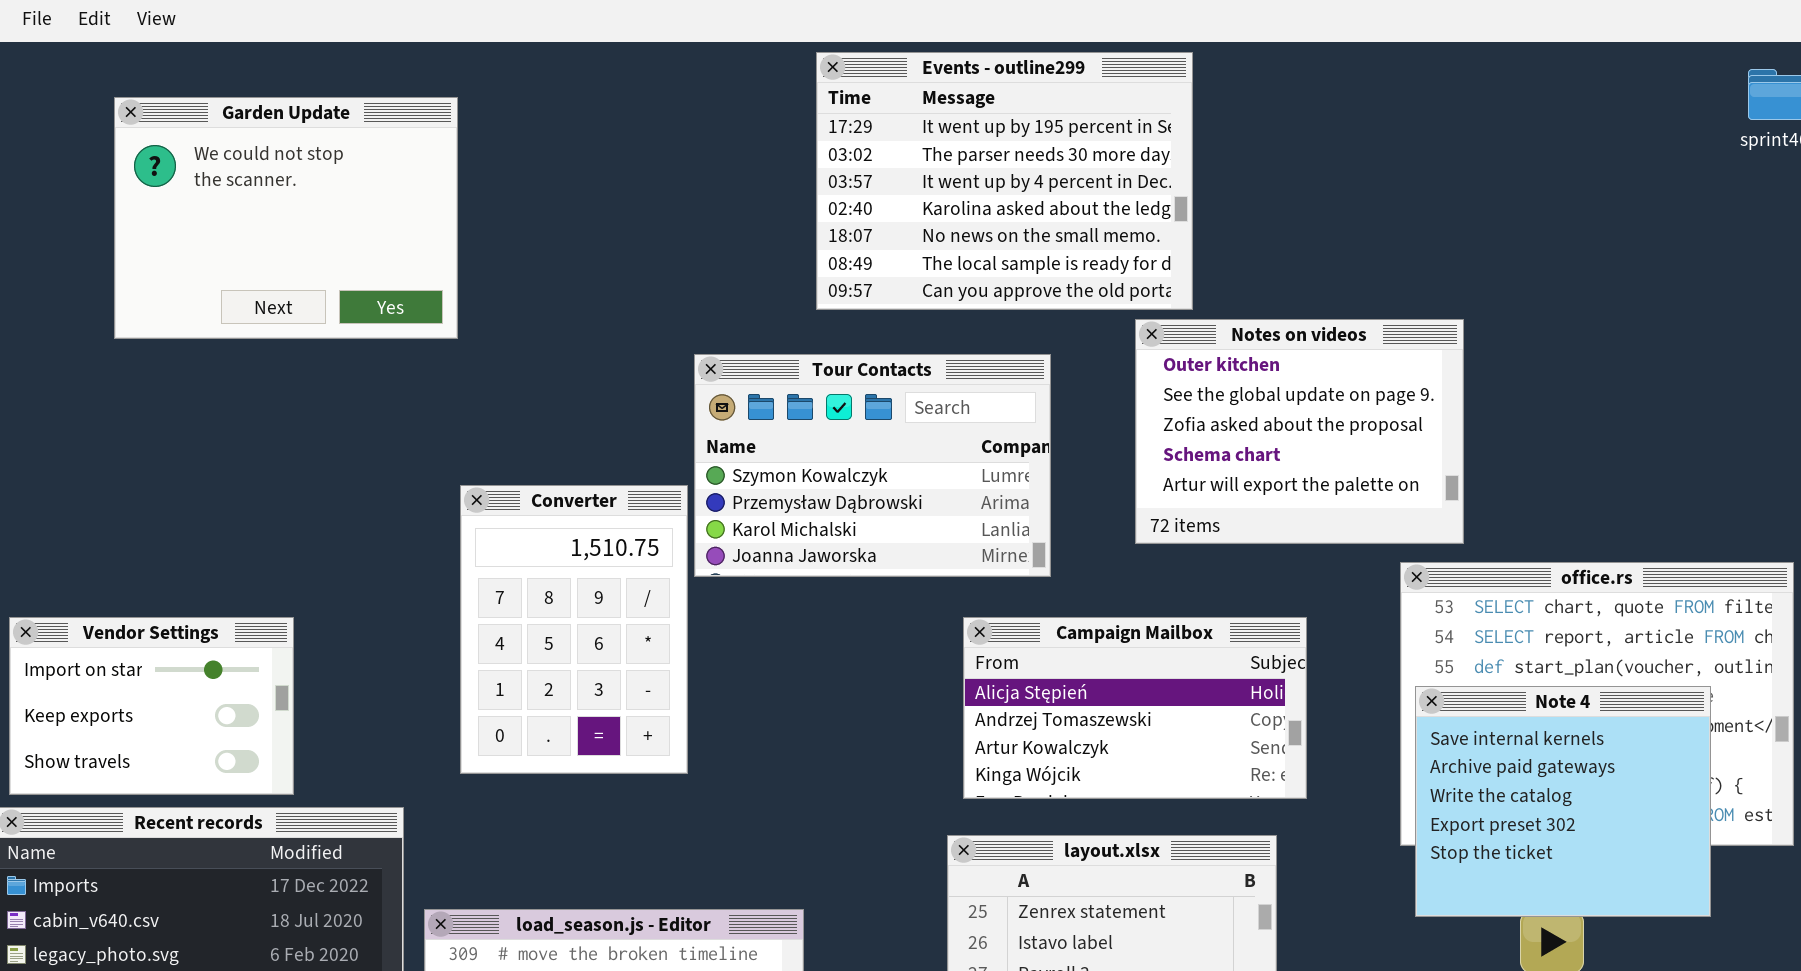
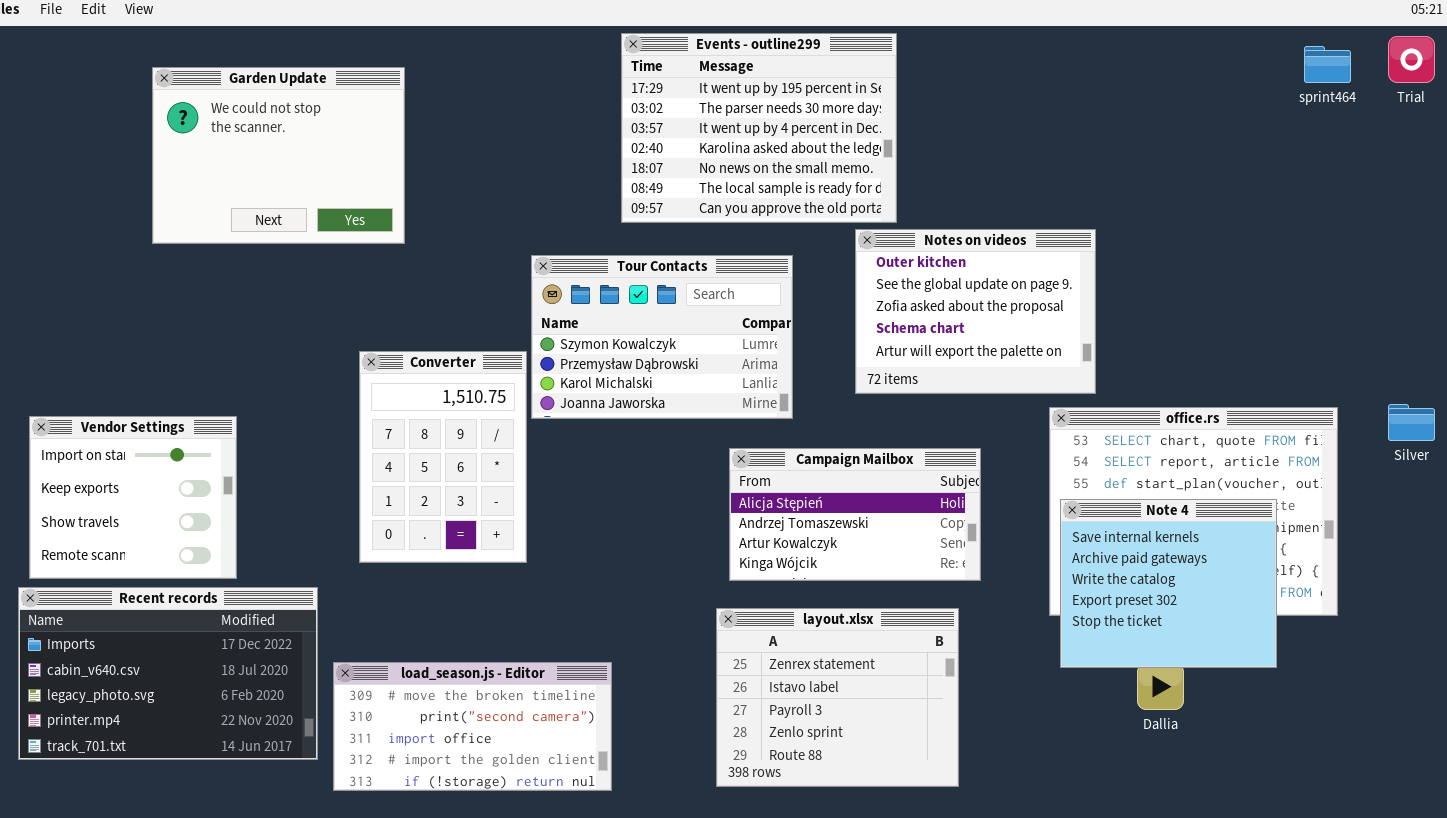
Garden Update: [114,97,458,339] -> [152,67,405,244], moved
Vendor Settings: [9,617,294,795] -> [29,416,237,579], resized

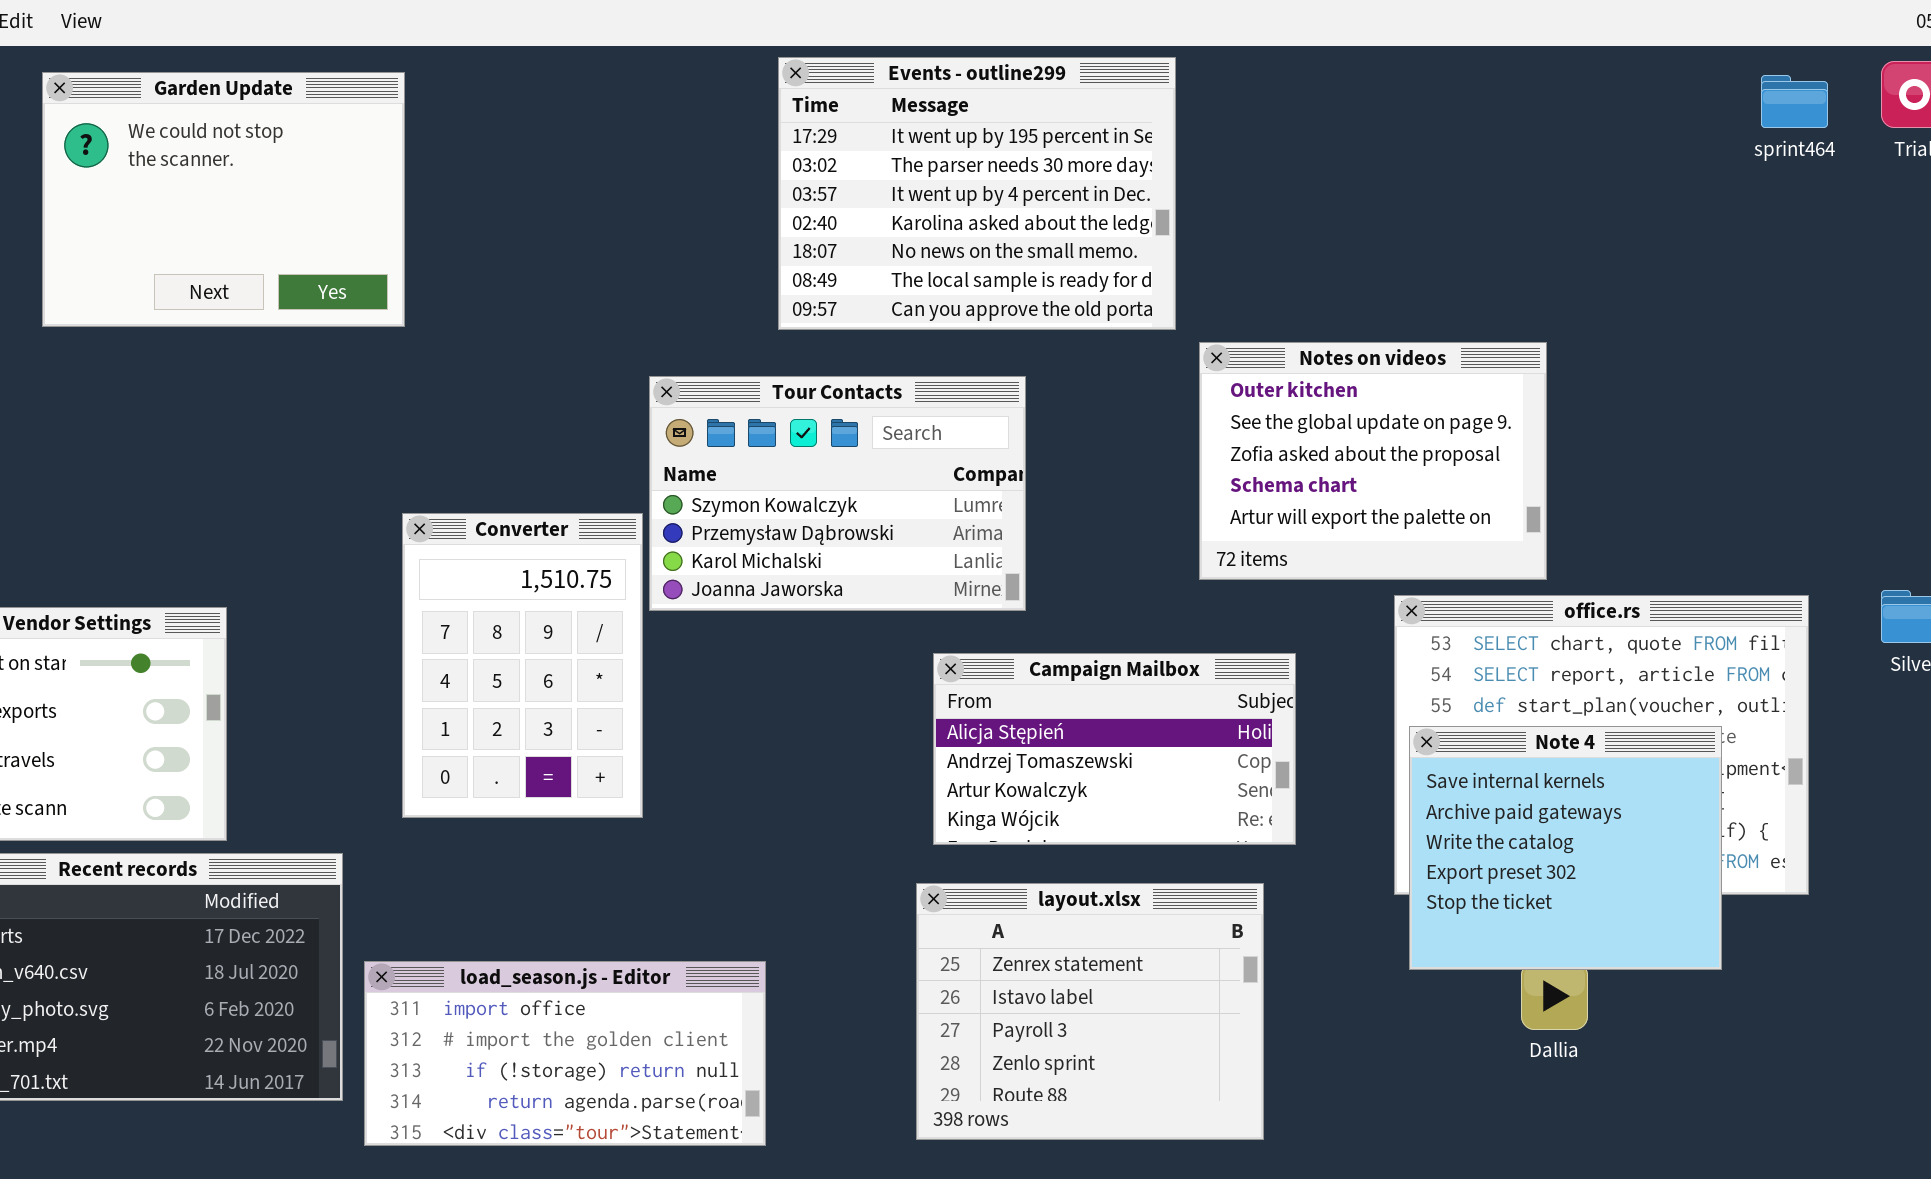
Garden Update: [152,67,405,244] -> [42,72,405,327], moved
Notes on videos: [855,229,1096,394] -> [1199,342,1547,580], moved
load_season.js - Editor: [333,662,612,791] -> [364,961,766,1146], scrolled down 2 rows

